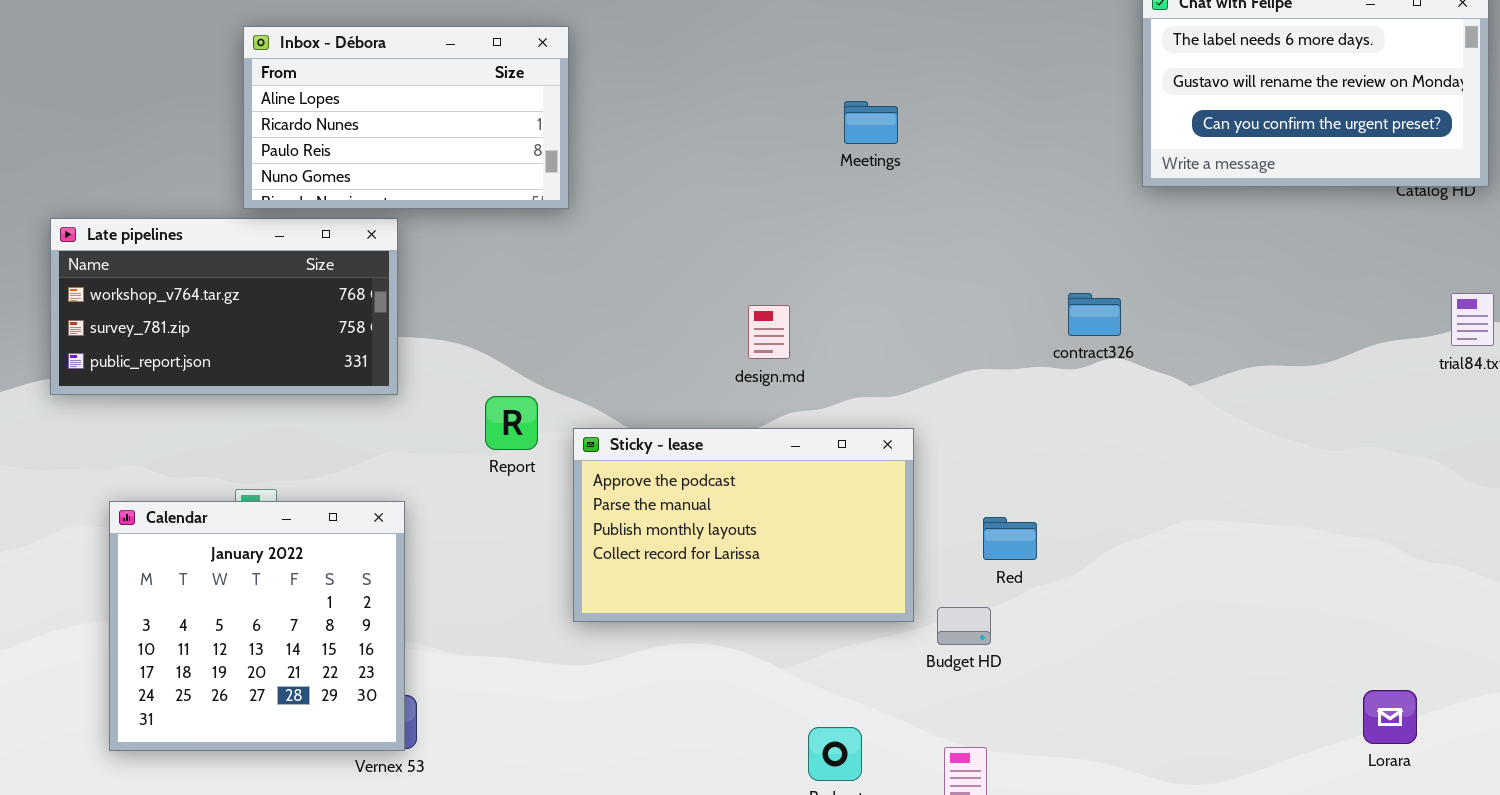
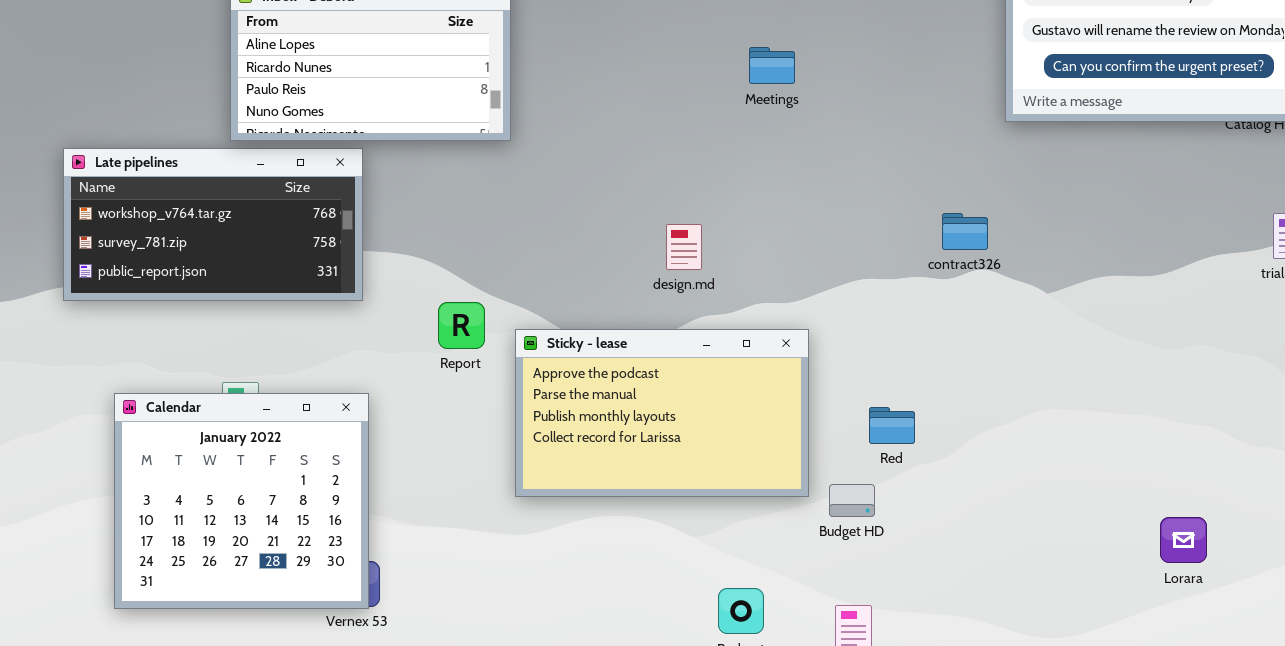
Lorara: [1363,690,1417,744] -> [1160,517,1207,563], moved

